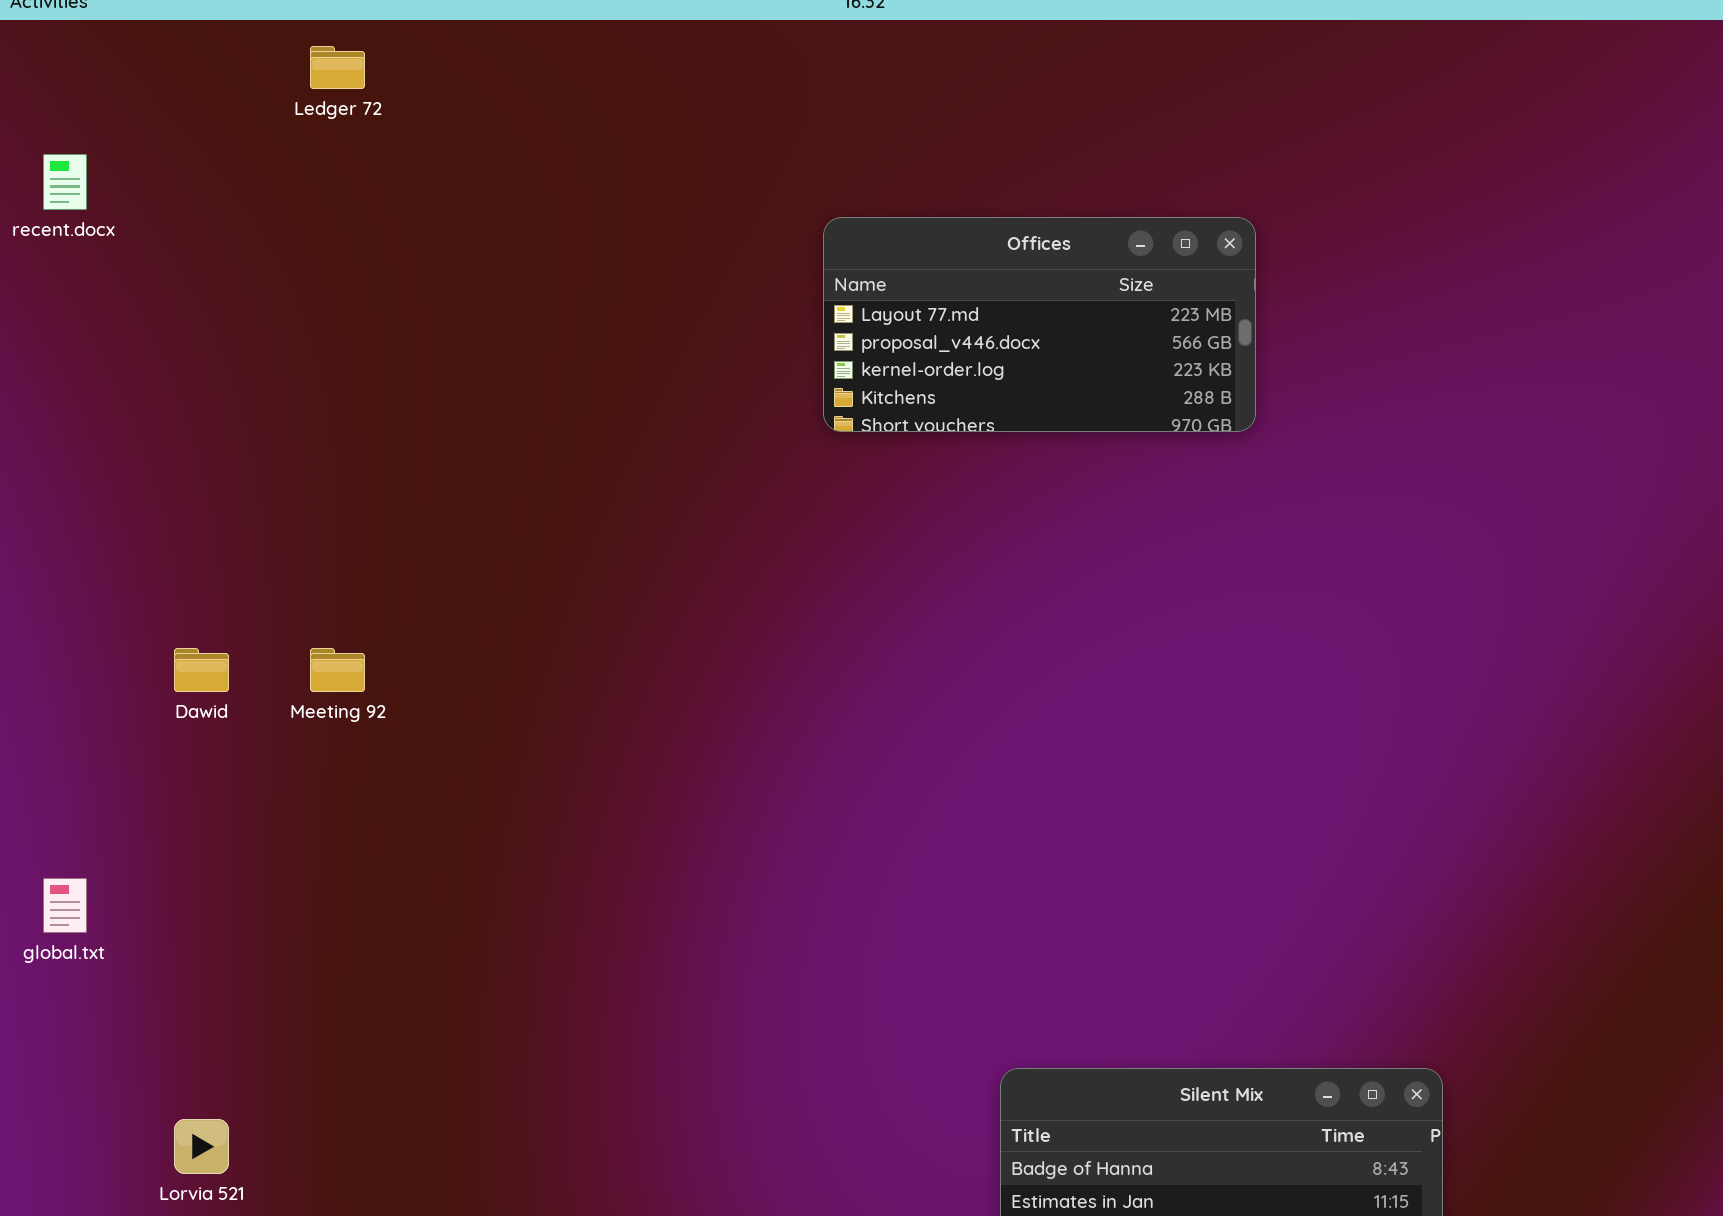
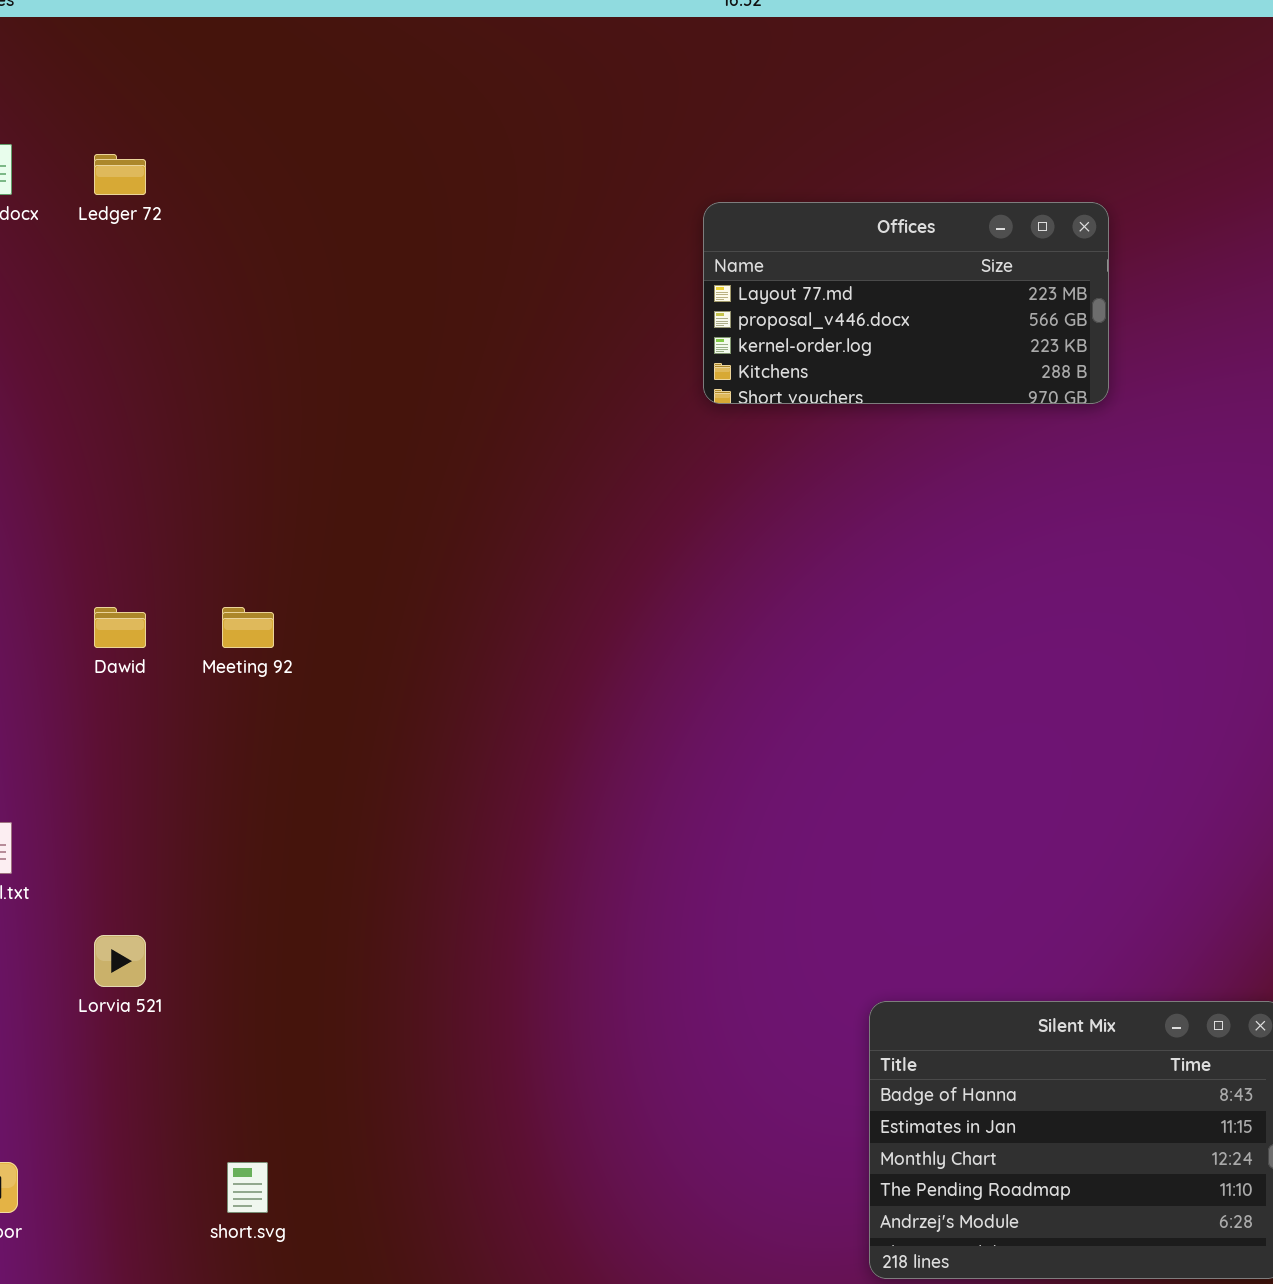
Ledger 72: [310,46,365,89] -> [94,154,146,195], moved
Lorvia 521: [174,1119,229,1174] -> [94,935,146,987], moved

